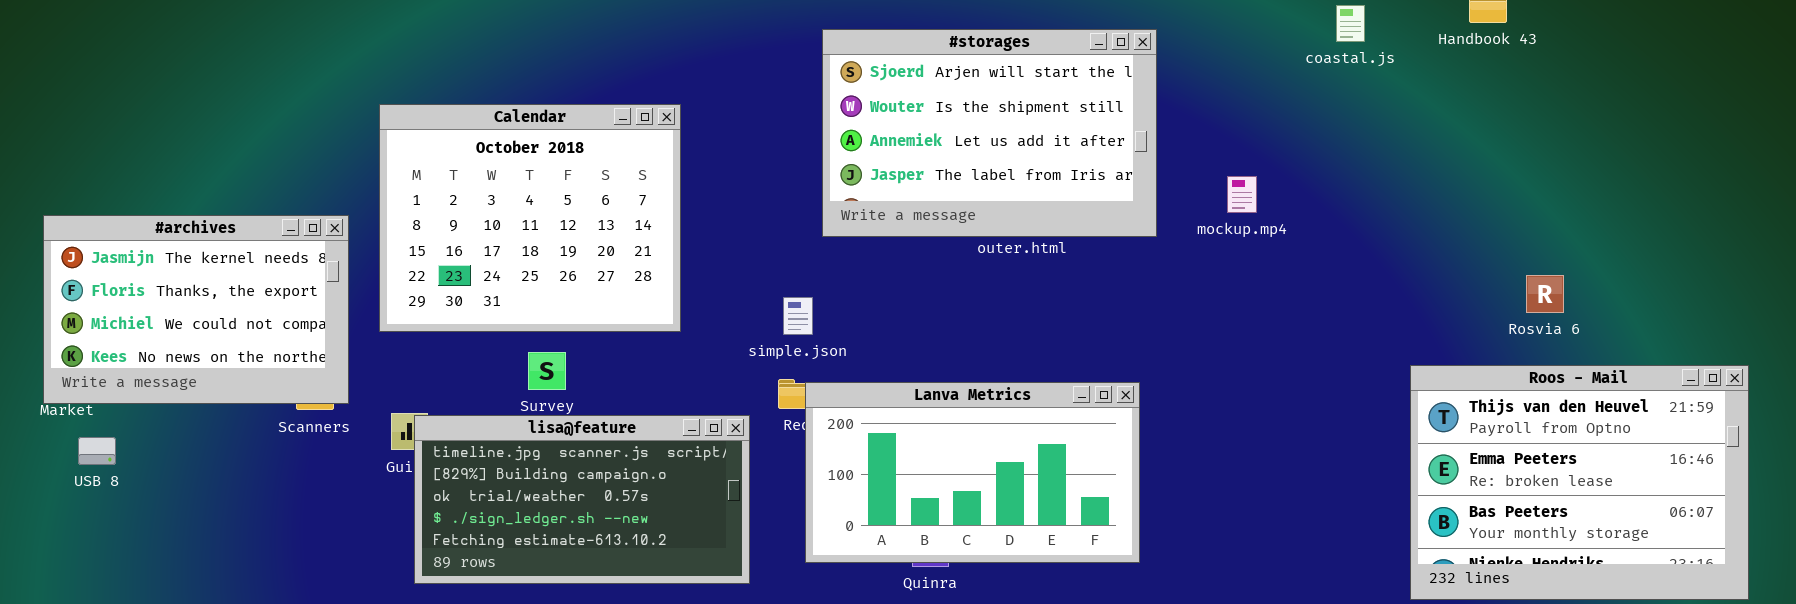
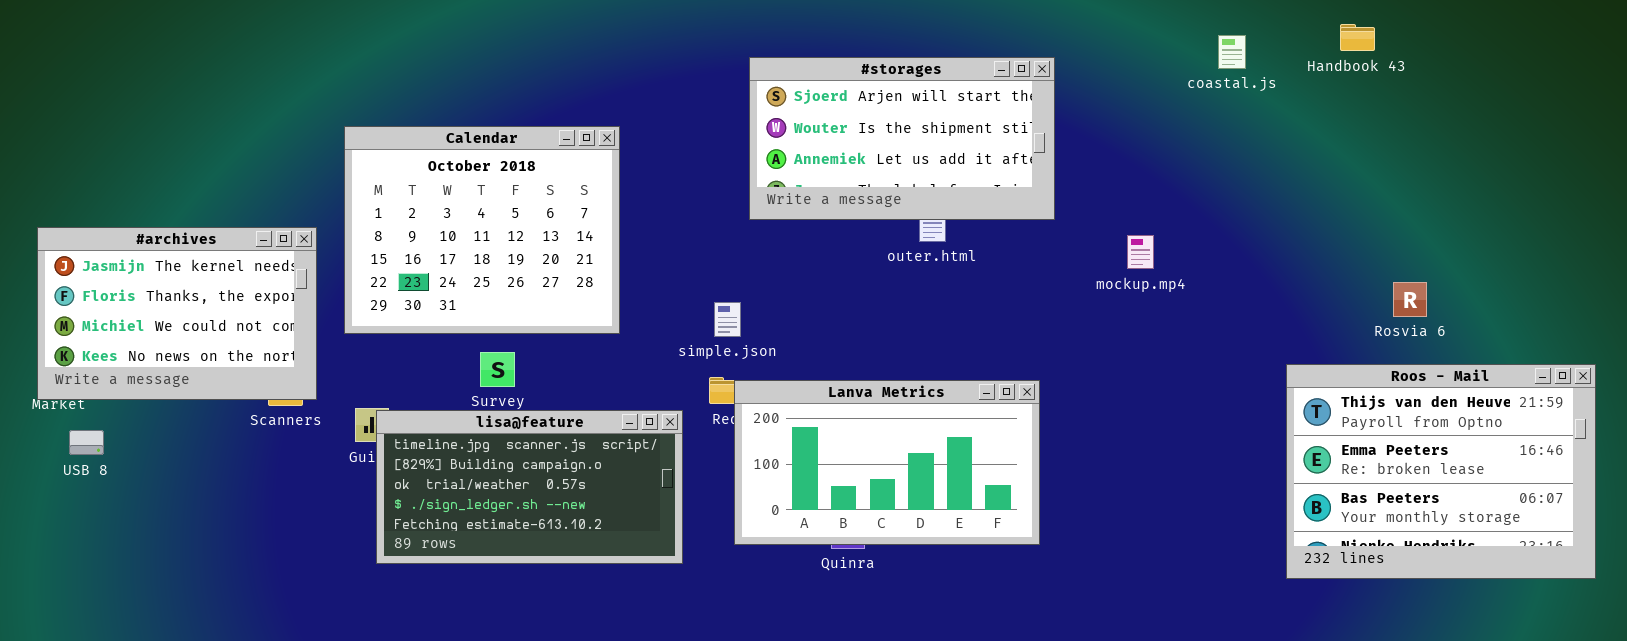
#storages: [822,29,1157,237] -> [749,57,1055,220], resized
mockup.mp4: [1227,176,1257,213] -> [1127,235,1154,269], moved

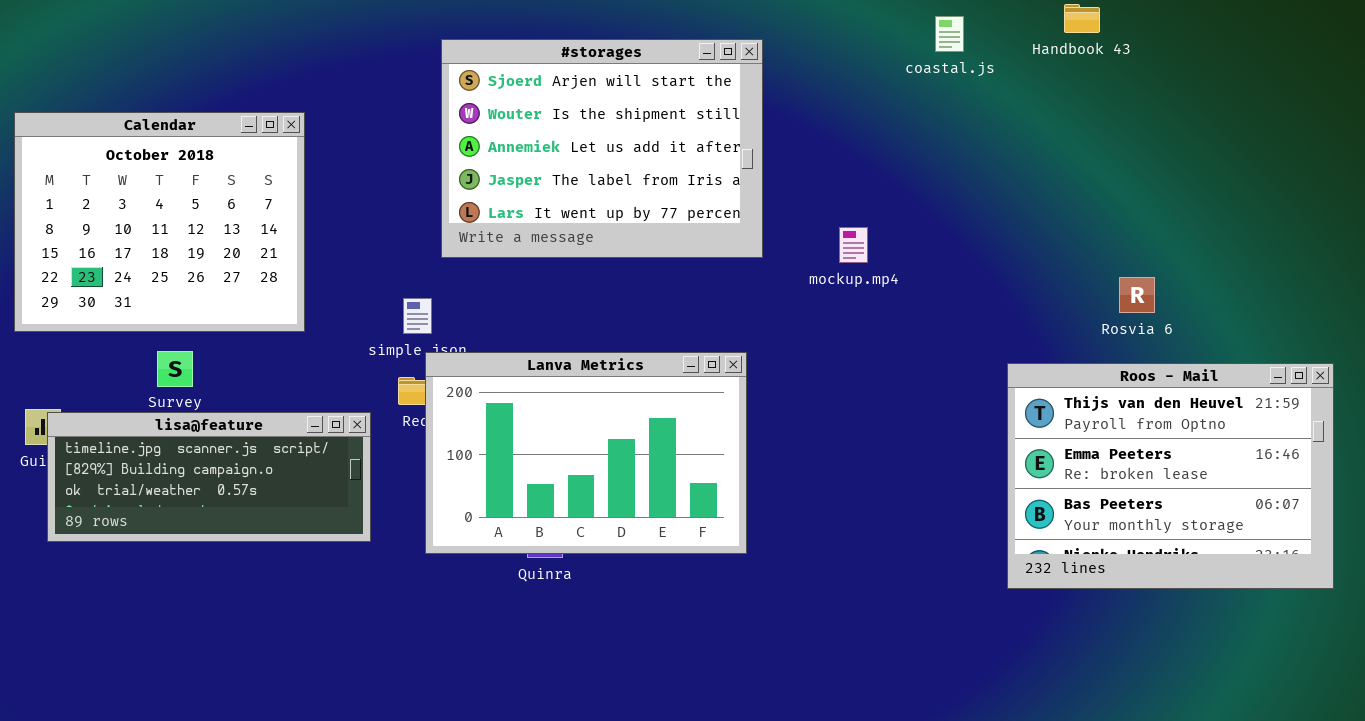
#storages: [749,57,1055,220] -> [441,39,763,258], resized
Lanva Metrics: [734,380,1040,545] -> [425,352,747,554], resized
lisa@feature: [376,410,683,564] -> [47,412,371,542], resized

